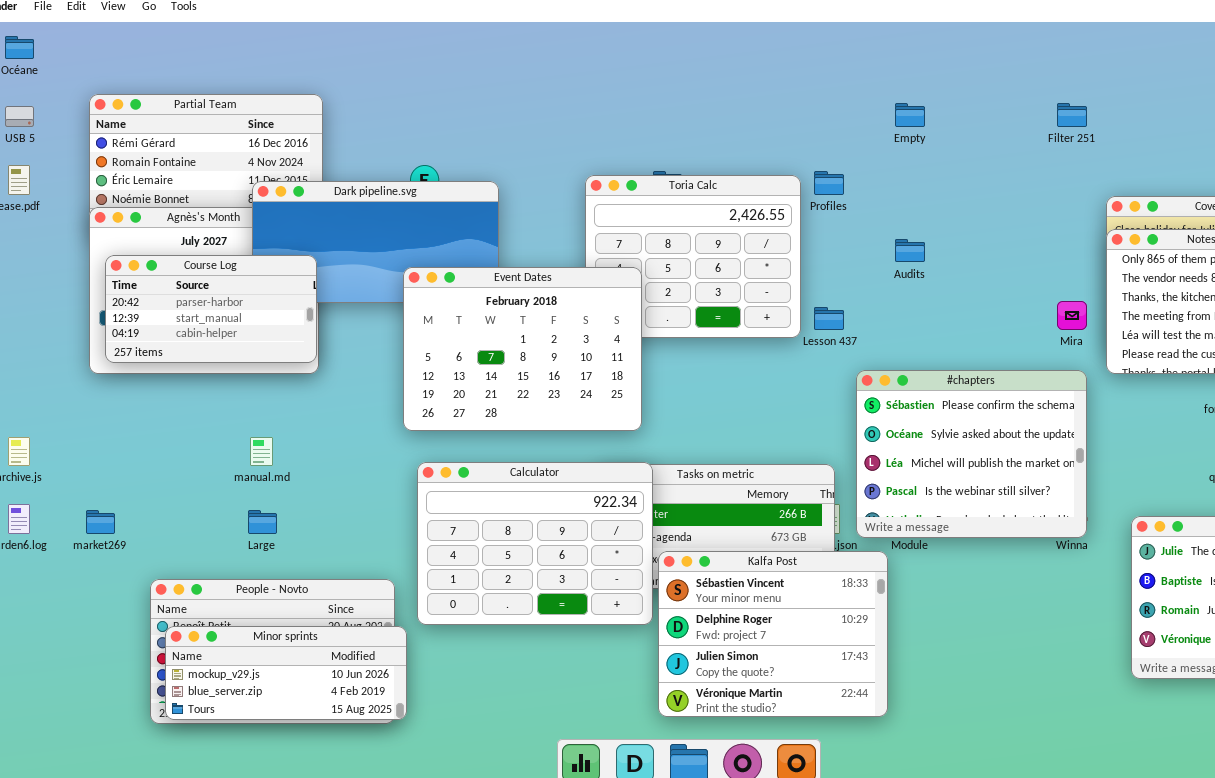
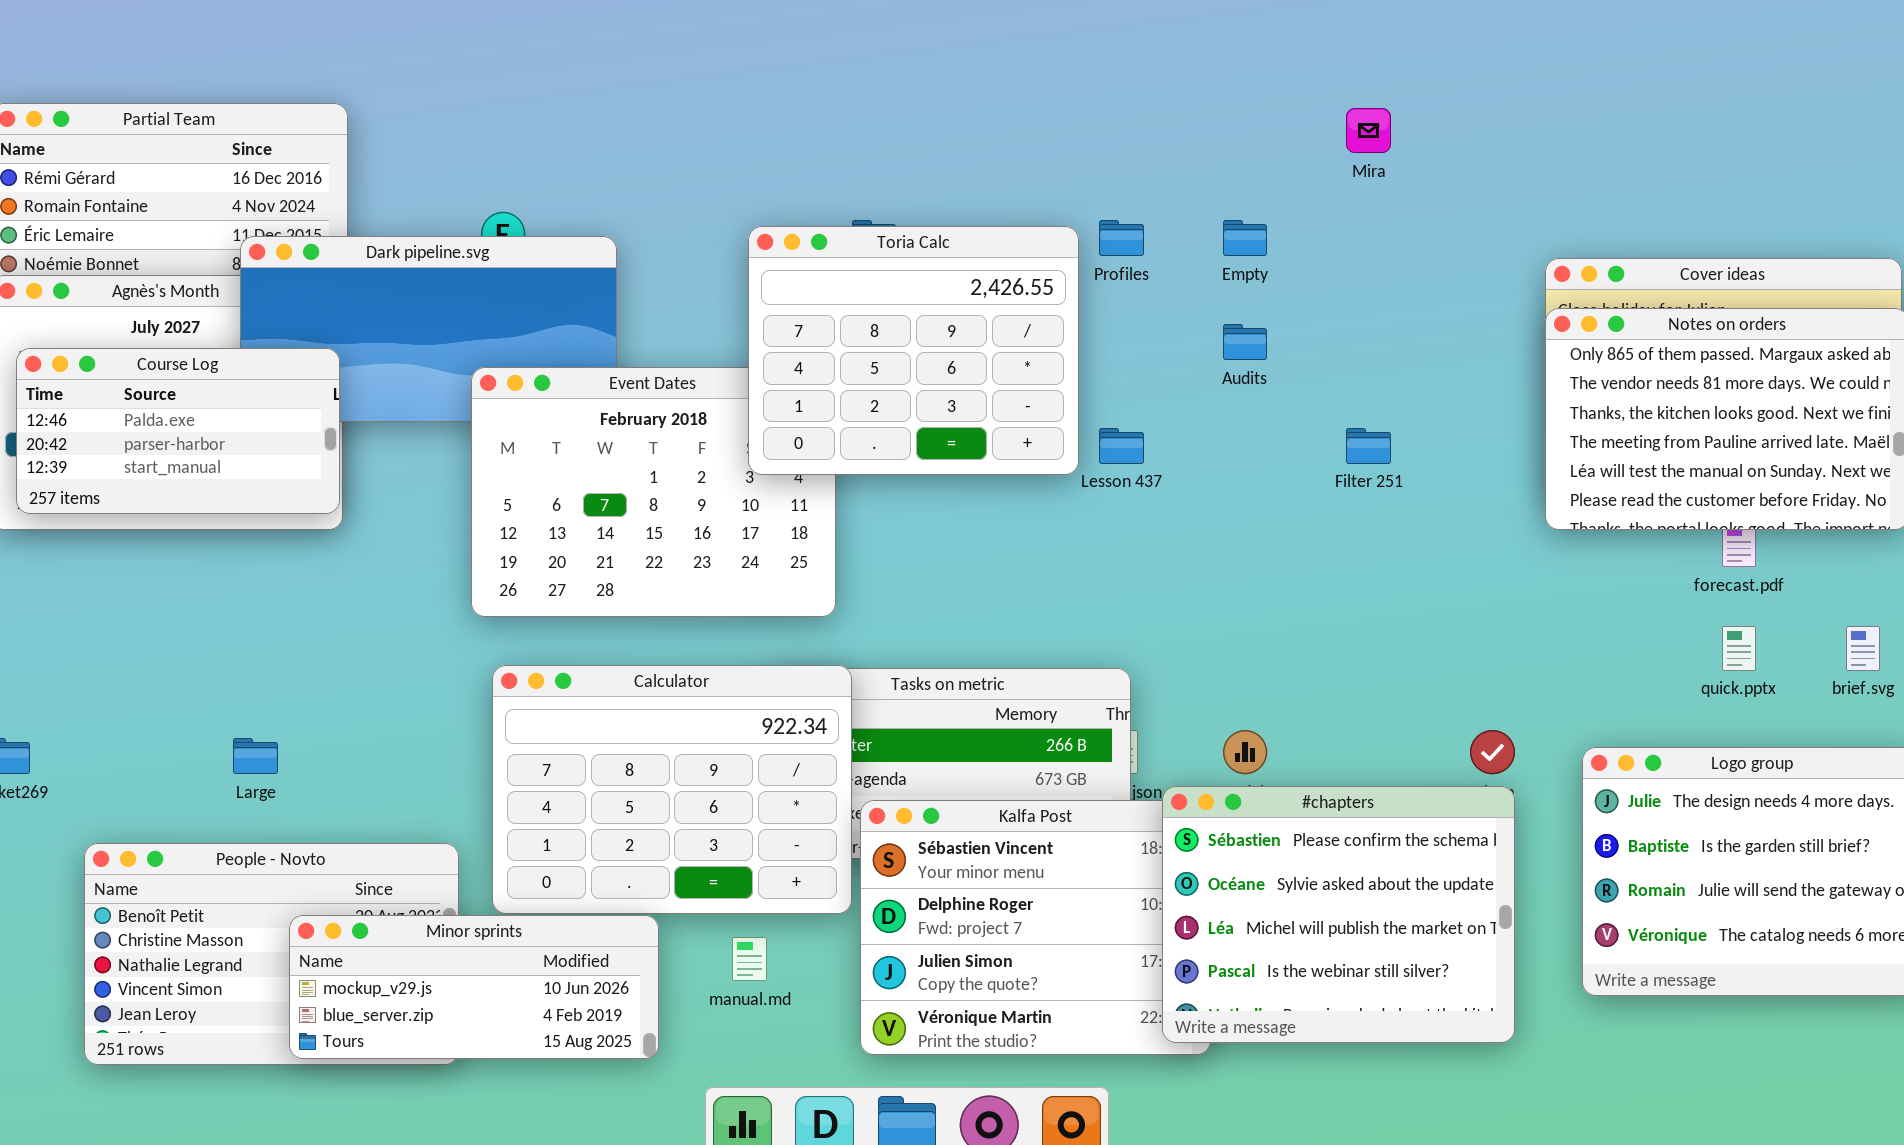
Empty: [895,103,925,127] -> [1223,220,1267,256], moved
Filter 251: [1057,103,1087,127] -> [1346,428,1391,464], moved
Toria Calc: [585,175,801,338] -> [748,226,1079,475], raised
Course Log: [105,255,317,363] -> [16,348,340,514], scrolled up 1 row
Mira: [1057,301,1087,330] -> [1346,108,1391,153], moved
#chapters: [856,370,1087,538] -> [1162,786,1515,1043], moved
manual.md: [250,437,273,466] -> [732,937,767,981], moved
Minor sprints: [165,626,407,720] -> [289,915,659,1059], moved

